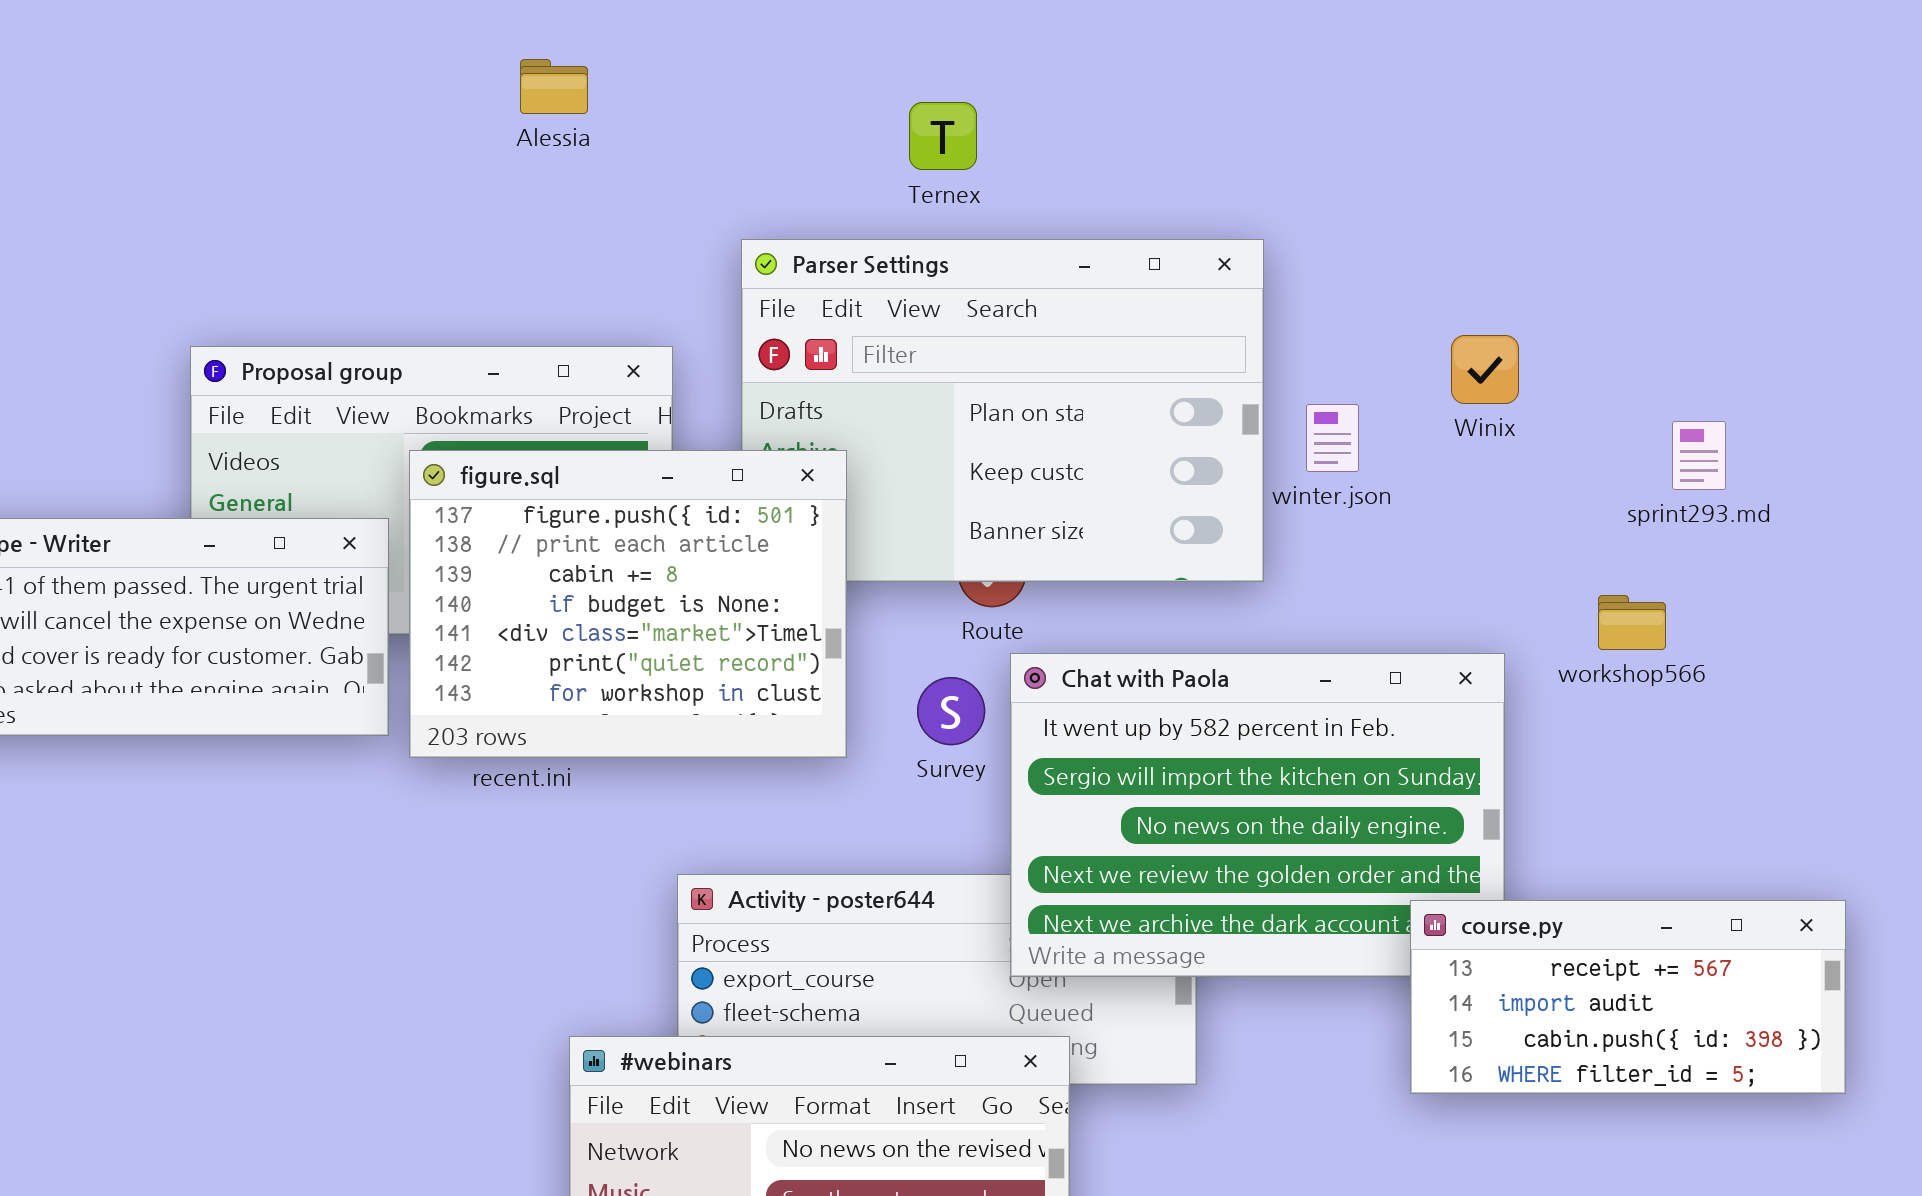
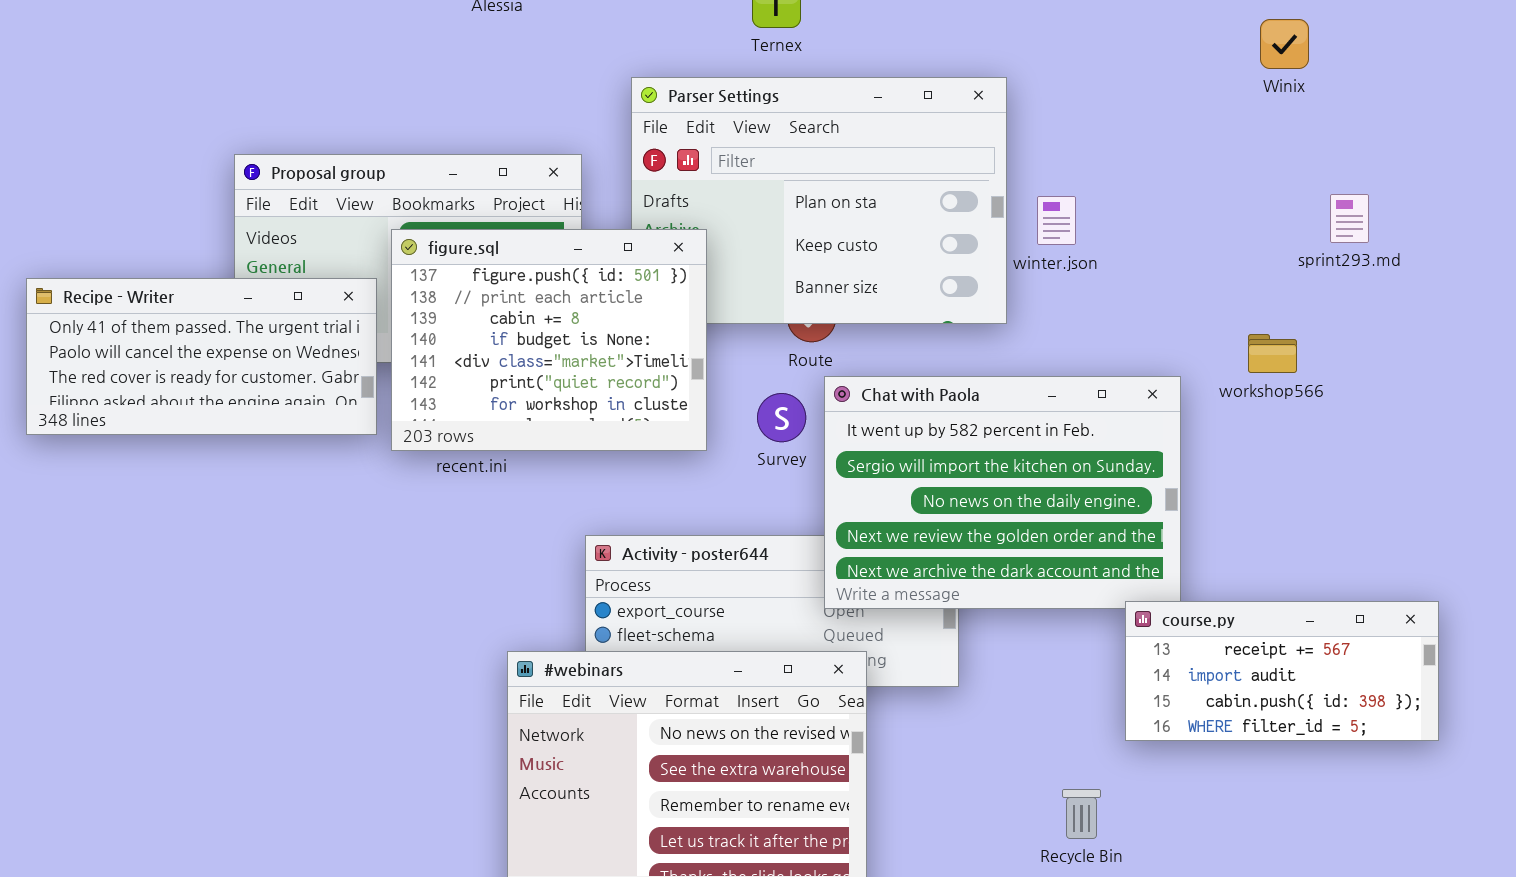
Winix: [1451,335,1519,404] -> [1260,19,1309,69], moved
sprint293.md: [1672,421,1726,490] -> [1330,194,1369,243], moved
course.py: [1410,900,1846,1094] -> [1125,601,1439,741], moved

